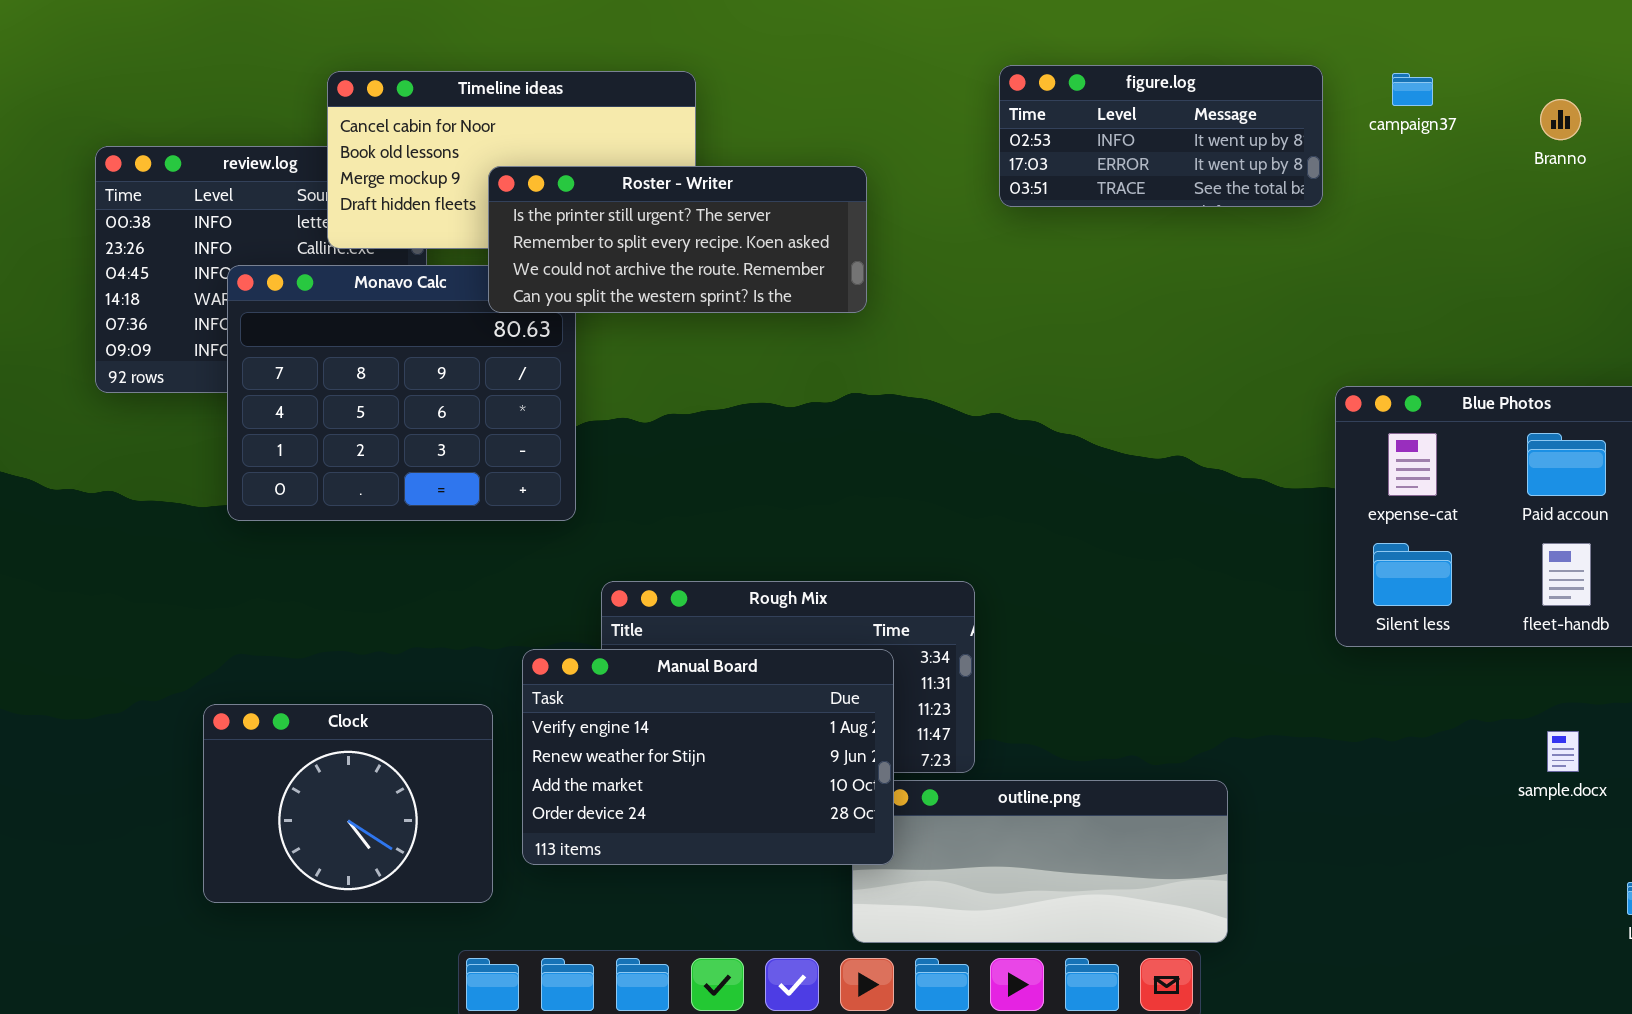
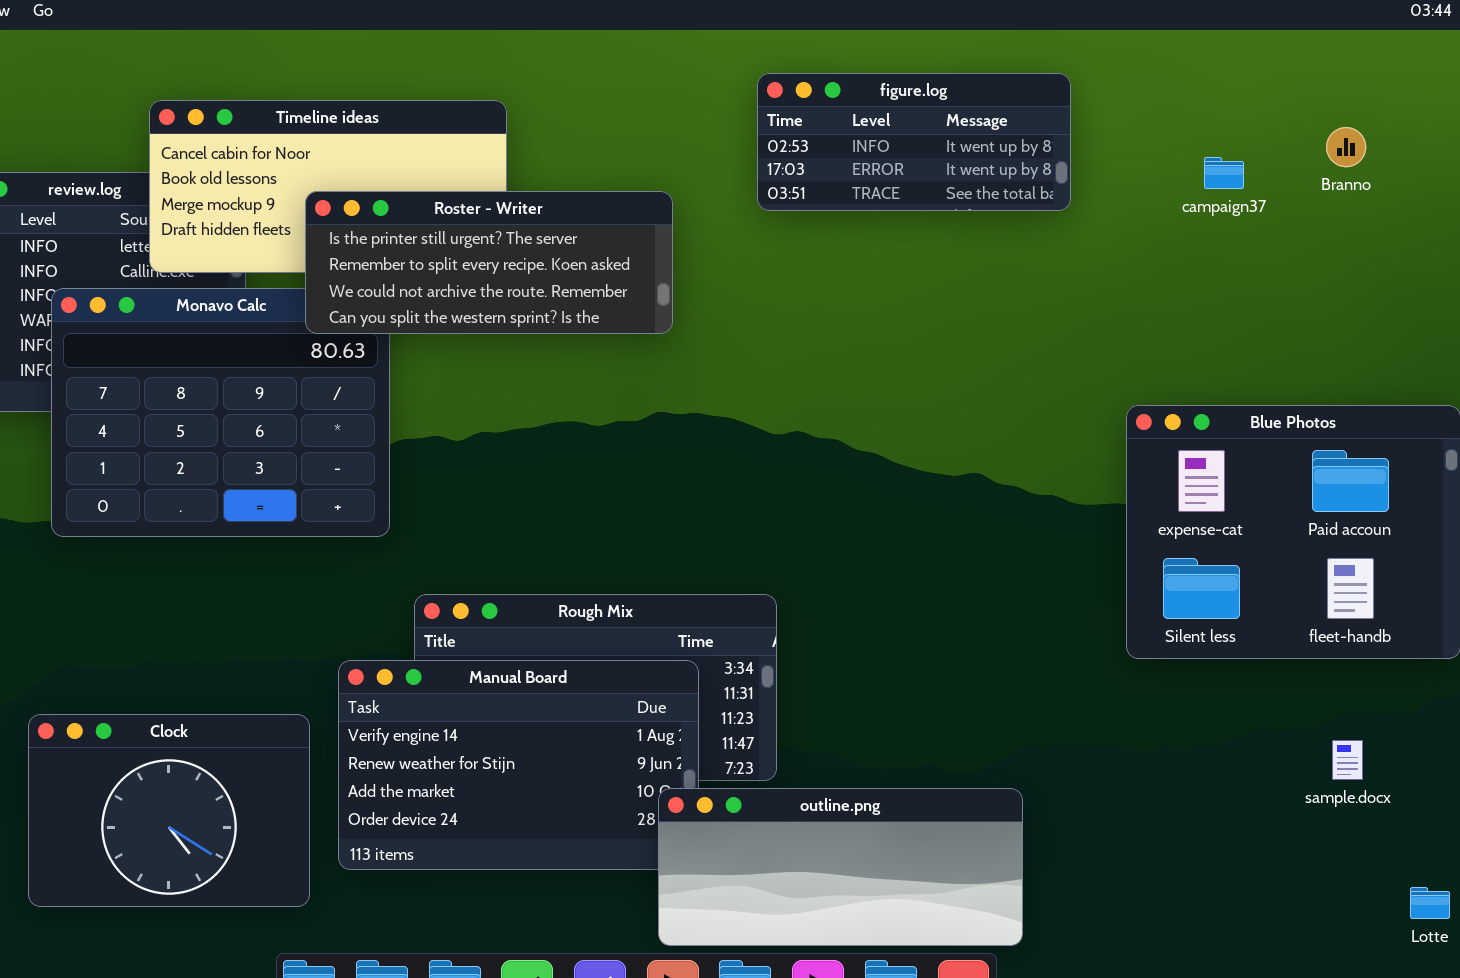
figure.log: [999,65,1323,207] -> [757,73,1071,211], moved
campaign37: [1392,73,1433,106] -> [1204,157,1244,189], moved
outline.png: [852,780,1228,943] -> [658,788,1023,946], raised

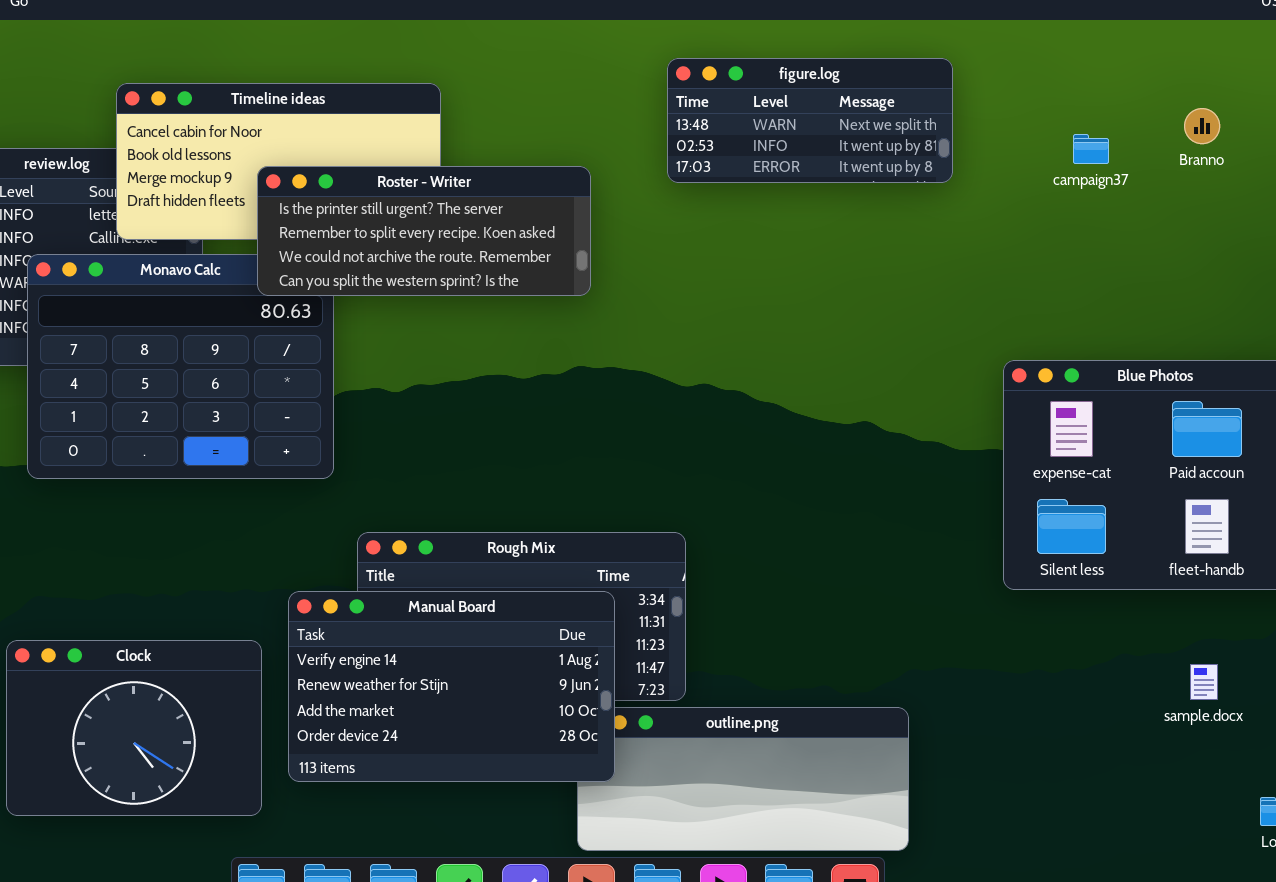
figure.log: [757,73,1071,211] -> [667,58,953,183], scrolled up 1 row
Manual Board: [338,660,699,870] -> [288,591,615,782], raised

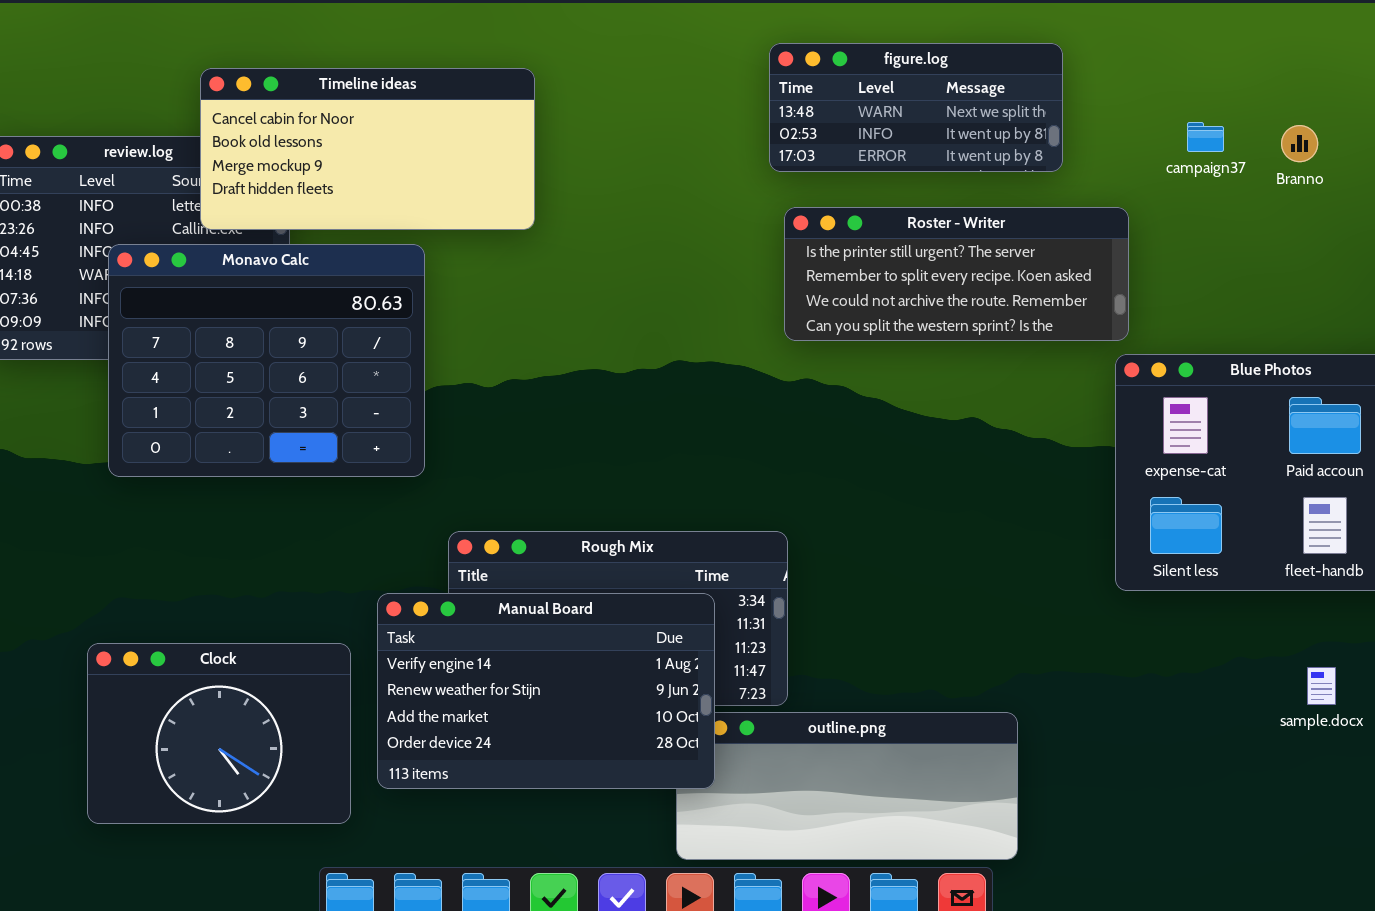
Branno: [1184,108,1220,144] -> [1281,125,1318,162], moved
Roster - Writer: [257,166,591,296] -> [784,207,1129,341], moved

